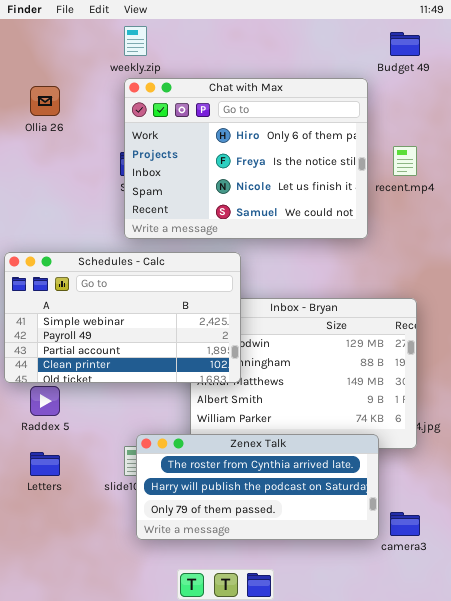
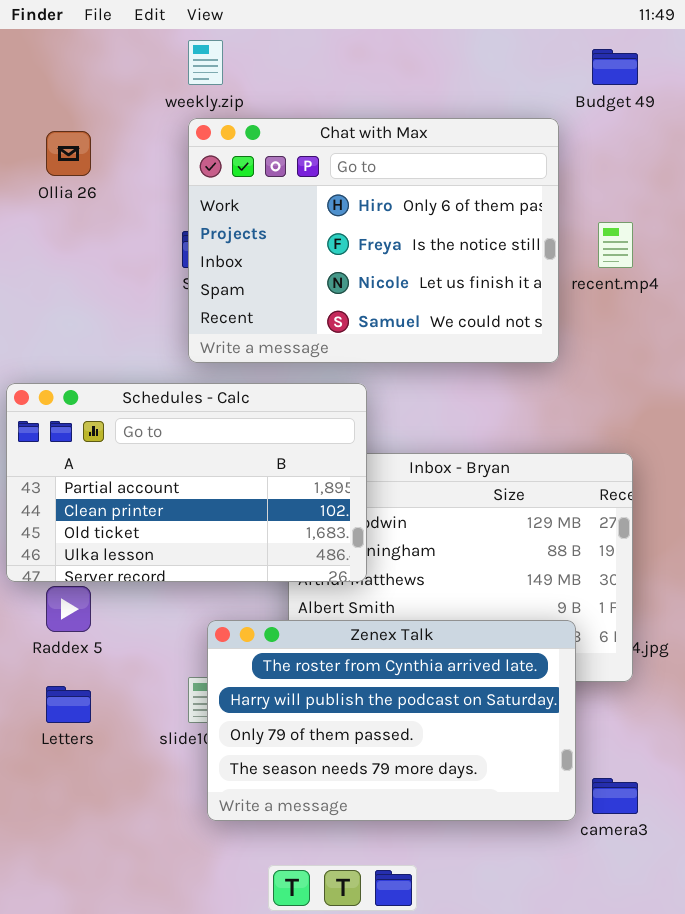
Schedules - Calc: [4,252,241,383] -> [6,383,367,582], scrolled down 2 rows
Zenex Talk: [136,434,379,540] -> [207,620,576,821], resized

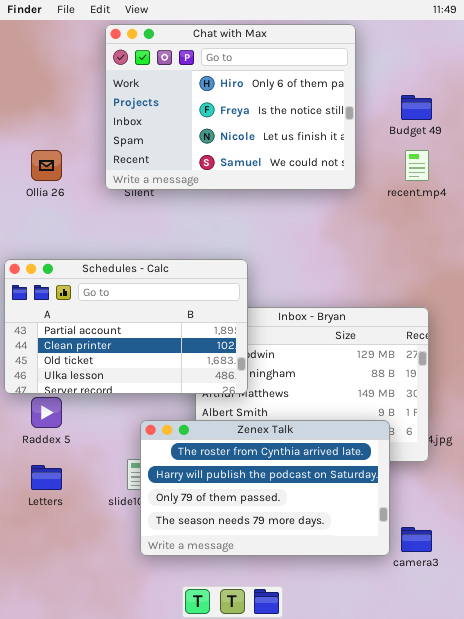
Budget 49: [592,49,638,85] -> [401,95,432,120], moved
Chat with Max: [188,118,559,363] -> [105,24,356,190], moved
Ollia 26: [46,131,91,176] -> [31,150,62,181], moved

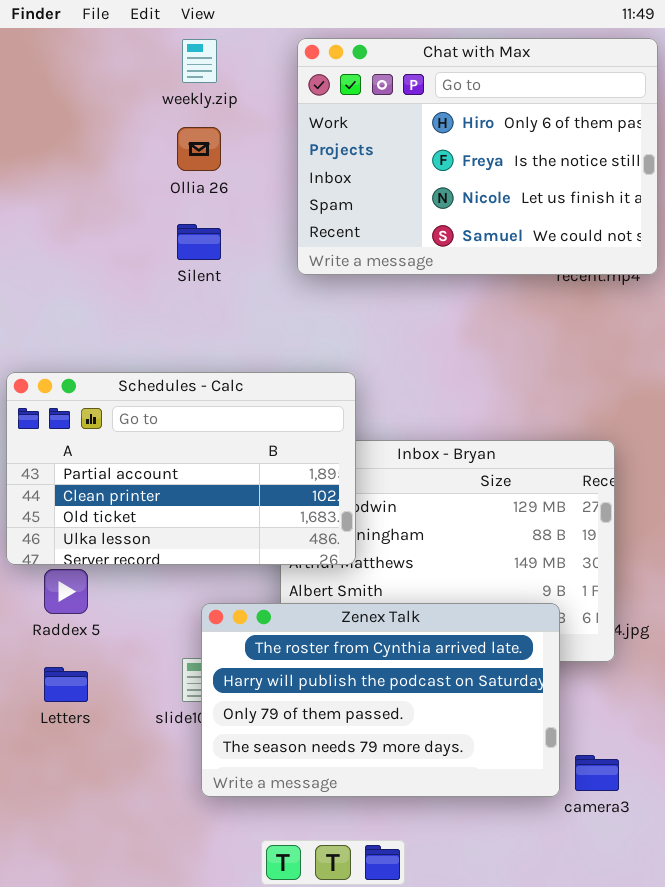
Chat with Max: [105,24,356,190] -> [297,38,658,275], moved
Ollia 26: [31,150,62,181] -> [177,127,221,171], moved

